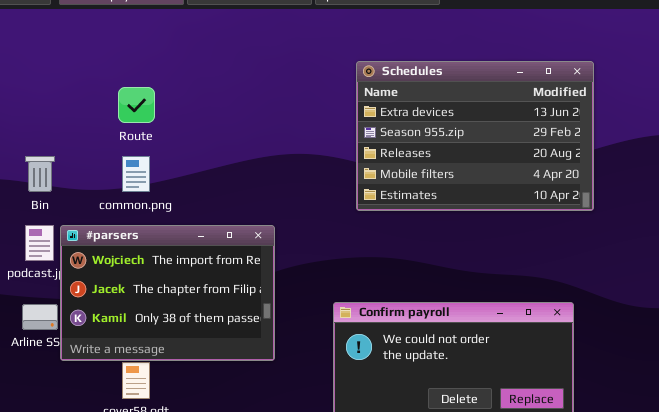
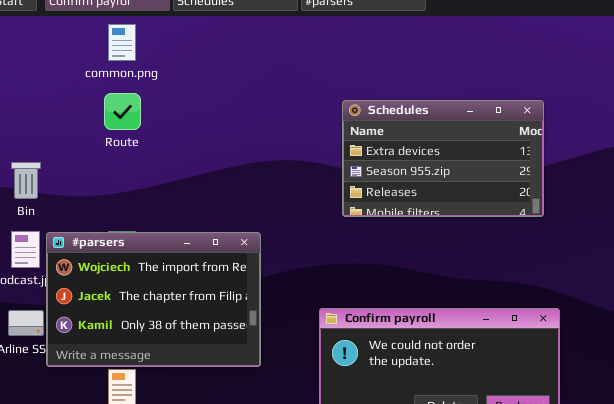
Schedules: [356,61,594,211] -> [342,100,544,217], resized
common.png: [122,156,150,192] -> [108,24,136,61], moved

